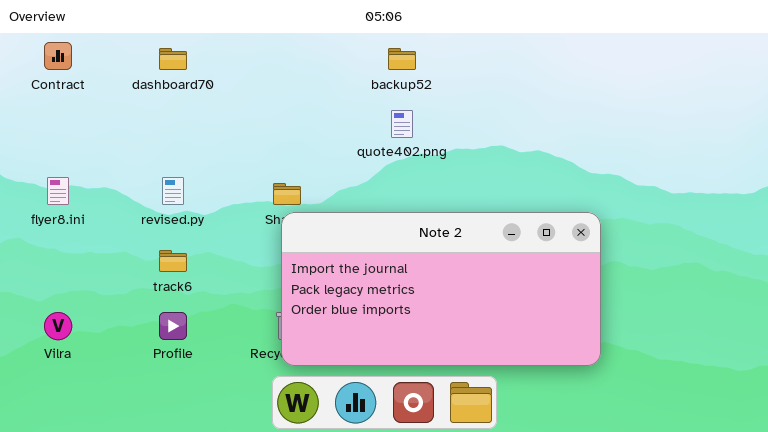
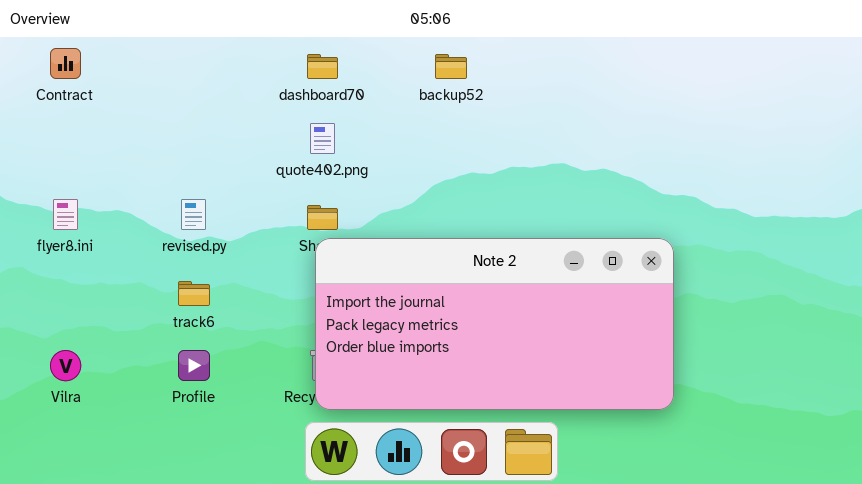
dashboard70: [159,48,187,70] -> [307,54,338,79], moved
quote402.png: [391,110,413,138] -> [310,123,335,154], moved

